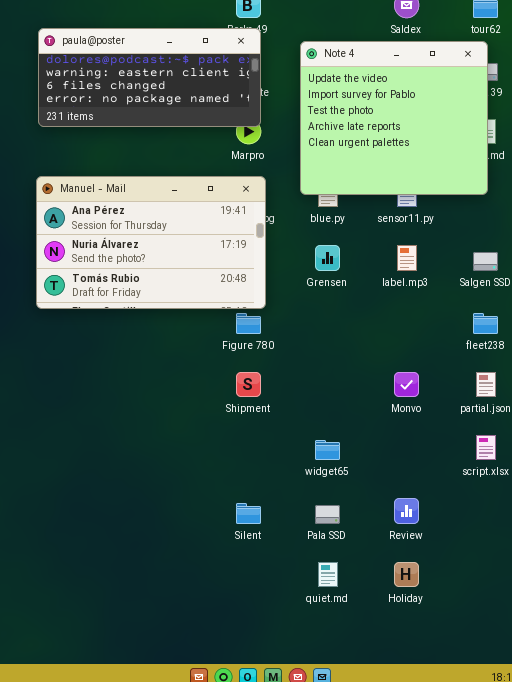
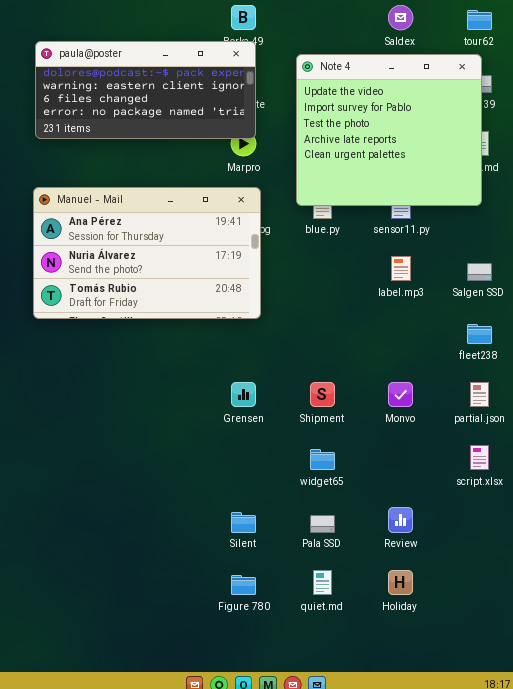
Grensen: [315,245,340,271] -> [231,382,256,407], moved
Figure 780: [236,313,261,334] -> [231,575,256,595], moved
Shipment: [236,372,261,397] -> [310,382,335,407], moved

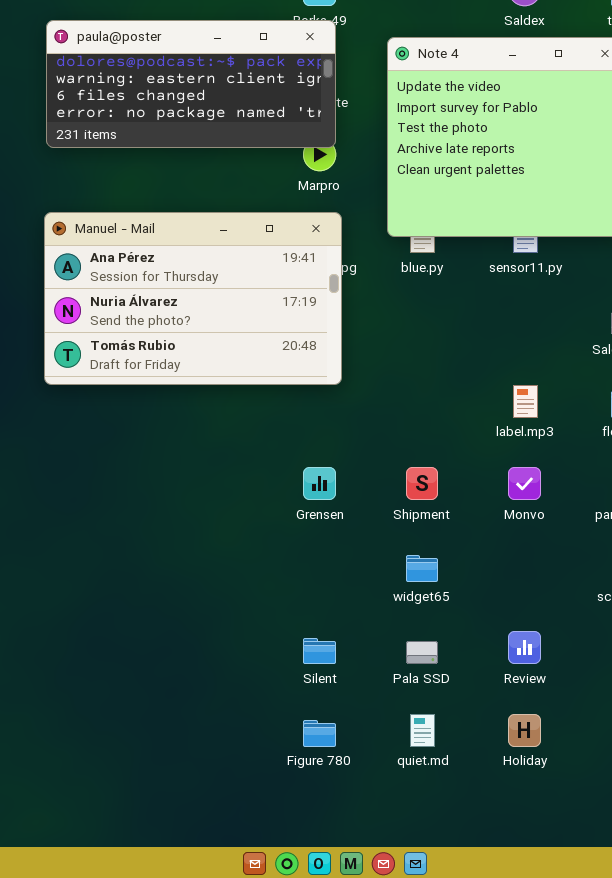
label.mp3: [391,256,411,281] -> [513,385,538,418], moved

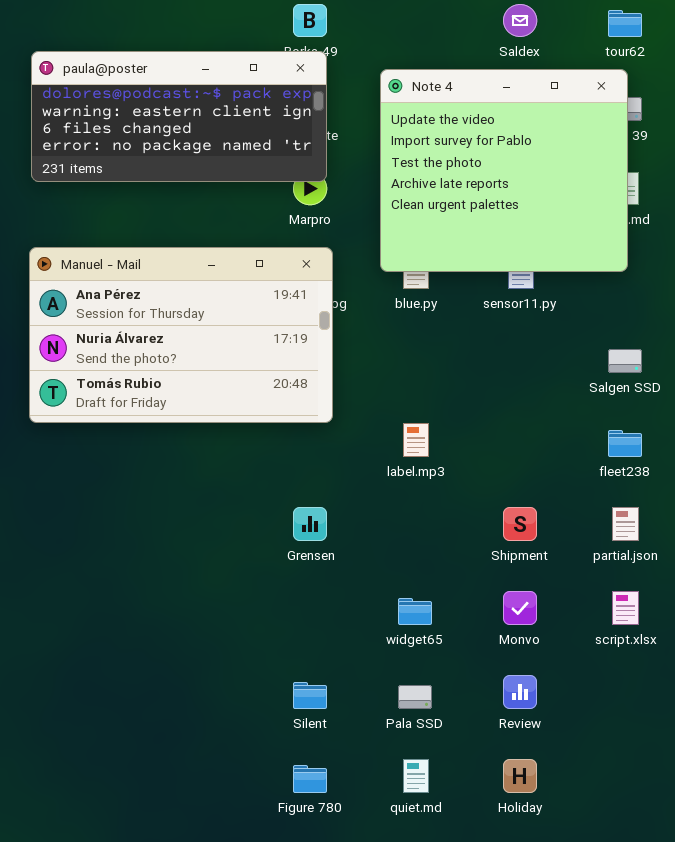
label.mp3: [513,385,538,418] -> [403,423,429,457], moved
Shipment: [406,467,438,500] -> [503,507,537,541], moved
Monvo: [508,467,541,500] -> [503,591,537,625], moved

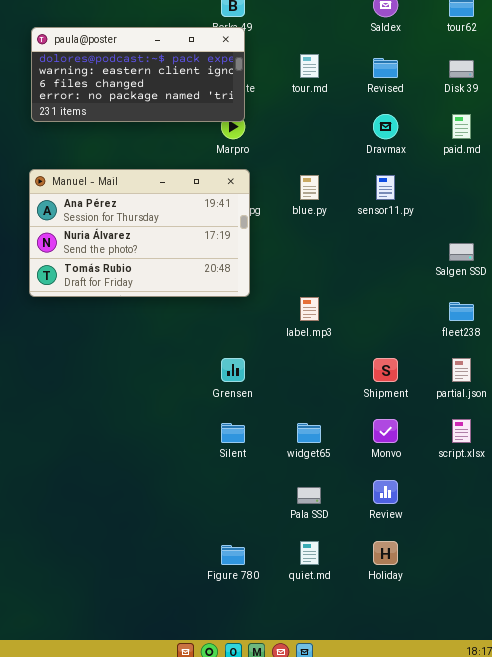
Note 4: [380,69,628,272] -> none, closed
Silent: [293,682,327,709] -> [221,423,245,443], moved

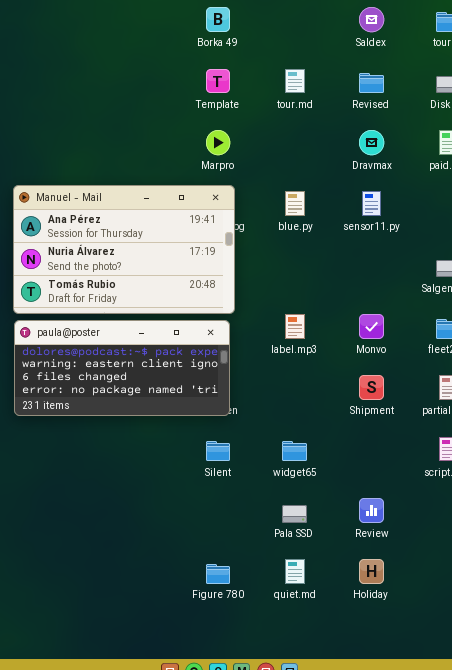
paula@poster: [31,27,245,122] -> [14,320,230,416], moved
Monvo: [373,419,398,443] -> [359,314,384,339], moved

